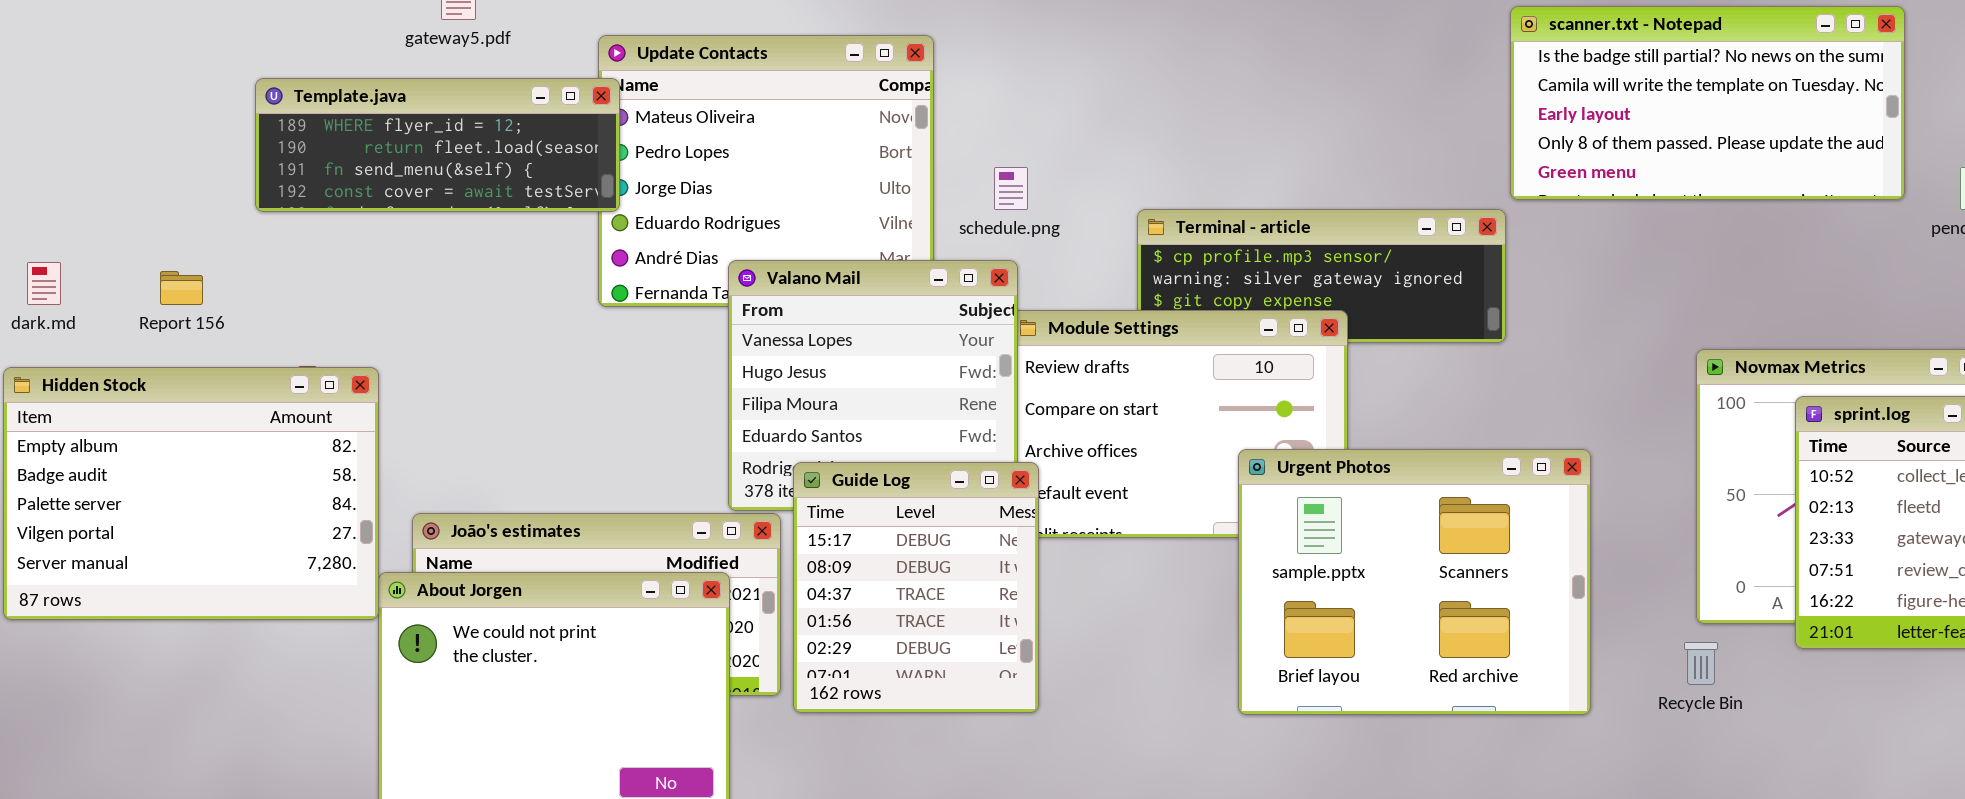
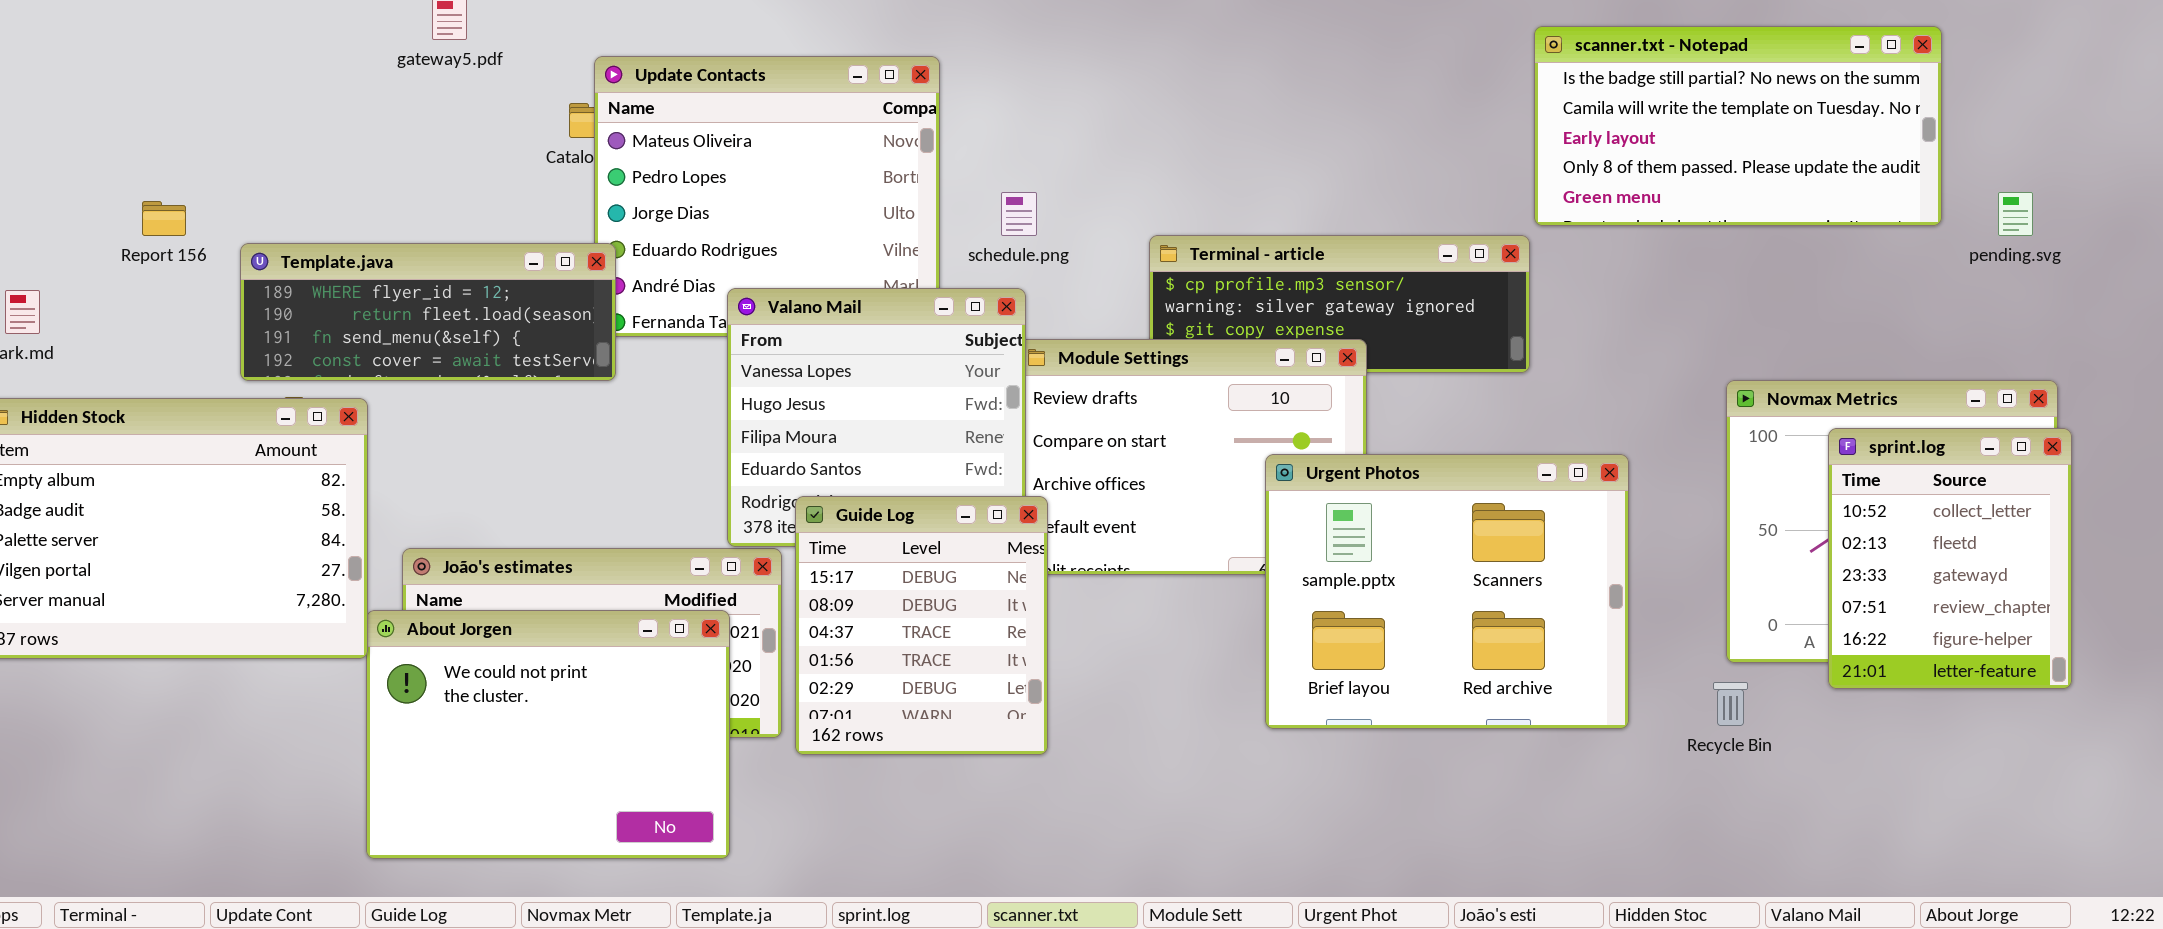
Template.java: [255,78,620,212] -> [240,243,616,381], moved
Report 156: [160,271,203,305] -> [142,201,186,236], moved
Urgent Photos: [1238,449,1591,715] -> [1265,454,1629,729], moved

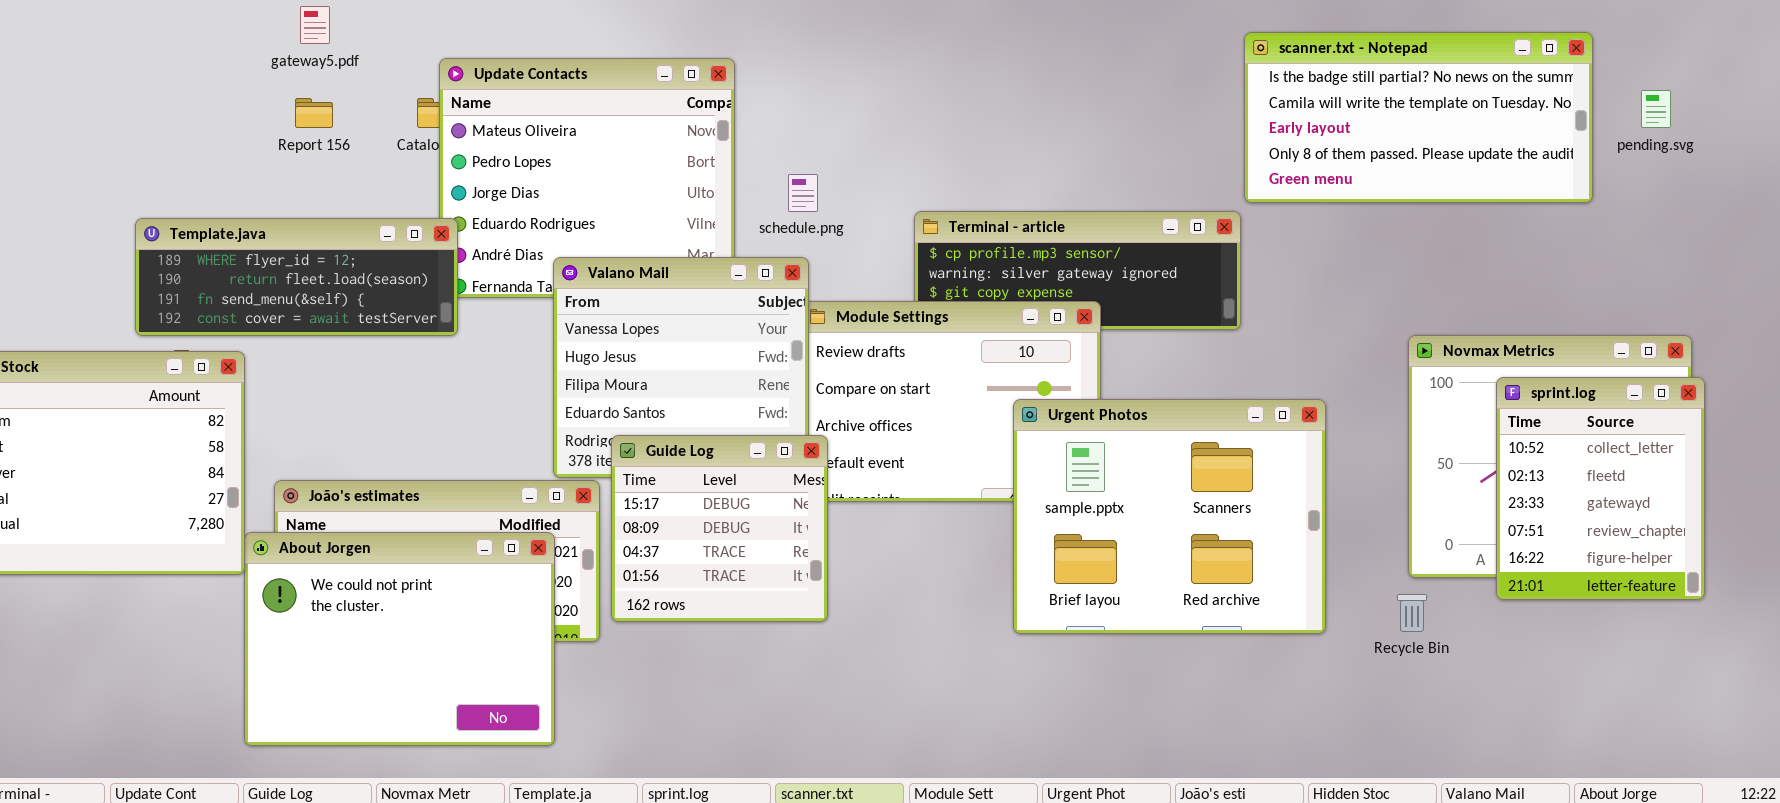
pending.svg: [1998,192,2033,236] -> [1641,90,1671,128], moved
Report 156: [142,201,186,236] -> [295,98,333,128], moved
Guide Log: [795,496,1048,755] -> [611,435,828,622], resized

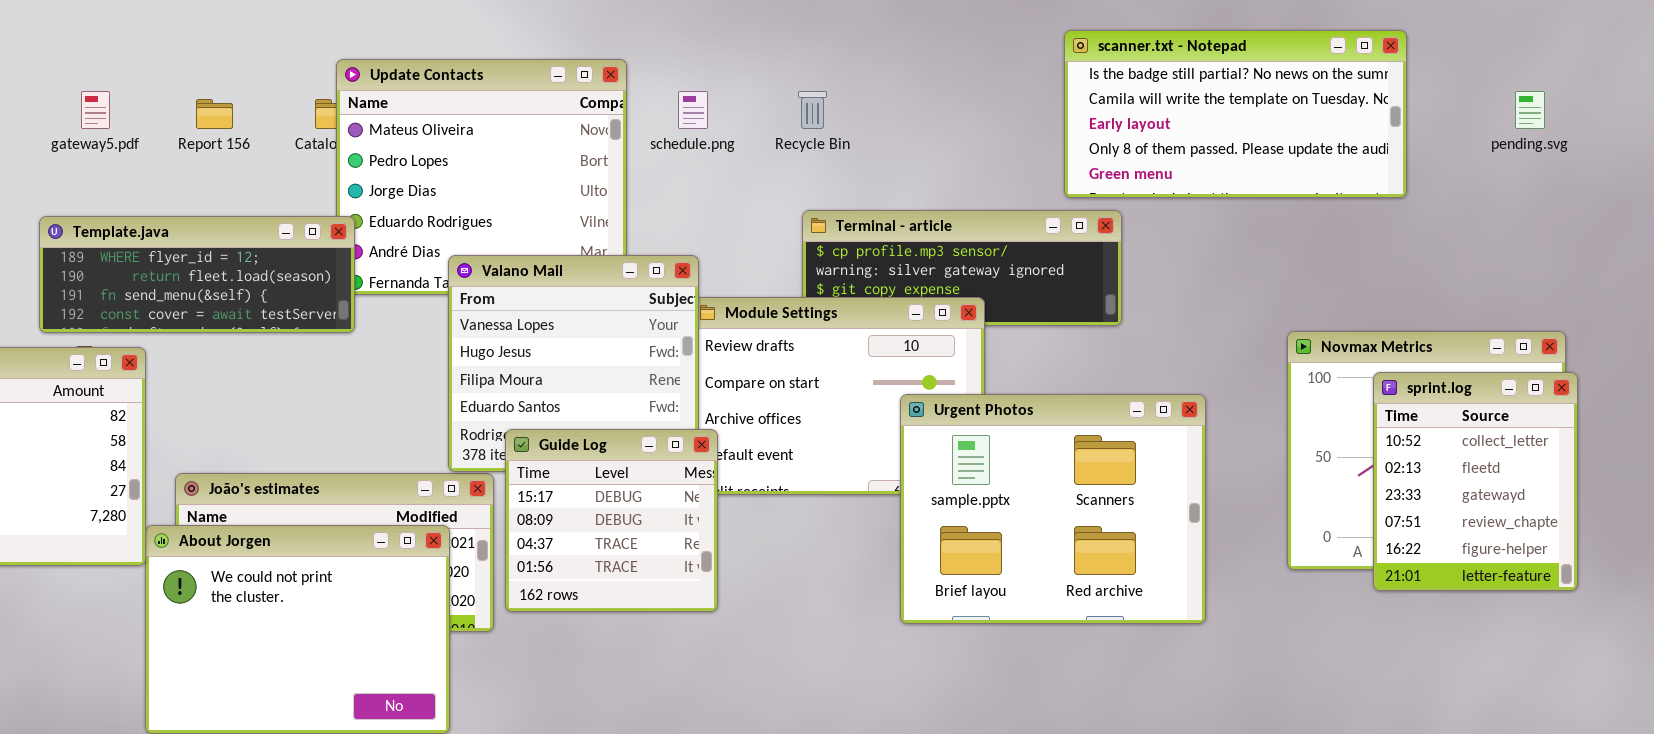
gateway5.pdf: [300,6,330,44] -> [81,91,110,129], moved
scanner.txt - Notepad: [1244,32,1593,203] -> [1064,30,1407,198], moved
schedule.png: [788,174,818,212] -> [678,91,708,129], moved
Recycle Bin: [1397,594,1427,632] -> [798,91,827,129], moved

